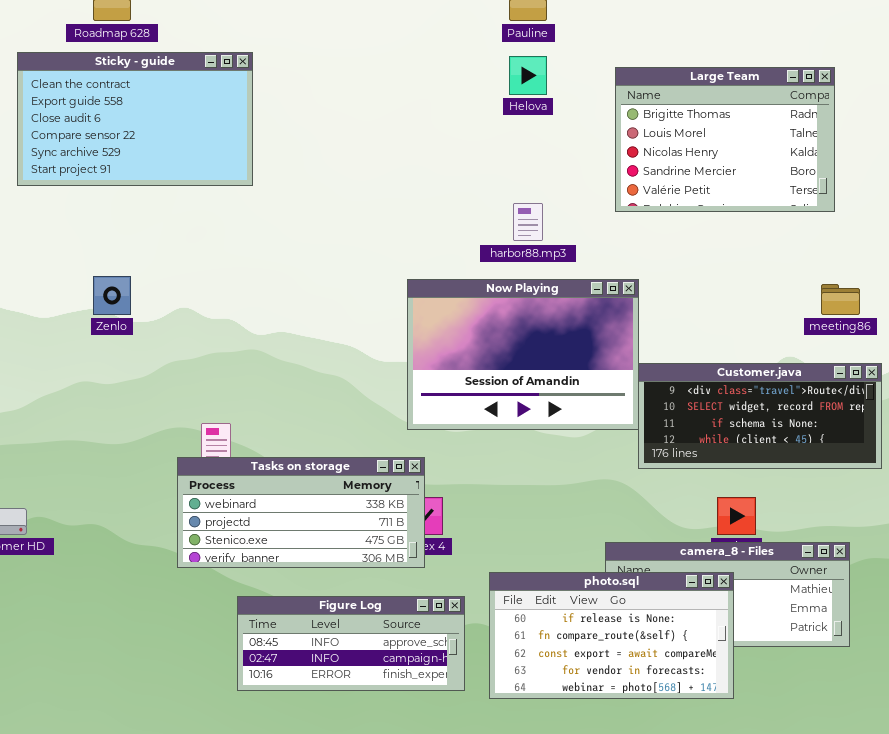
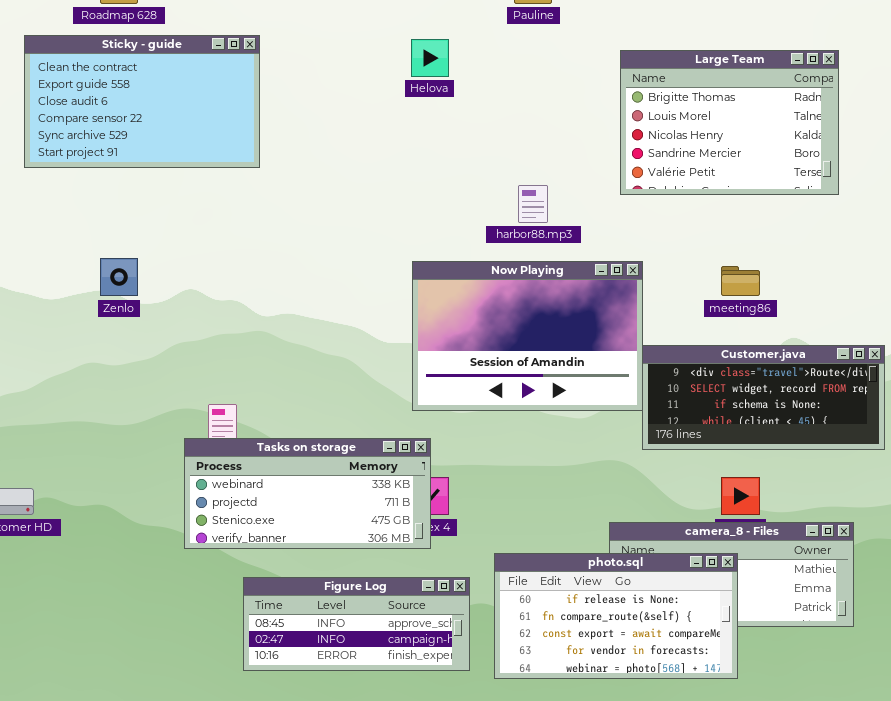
Helova: [509,56,547,95] -> [411,39,449,77], moved
meeting86: [821,284,860,315] -> [721,266,760,296], moved

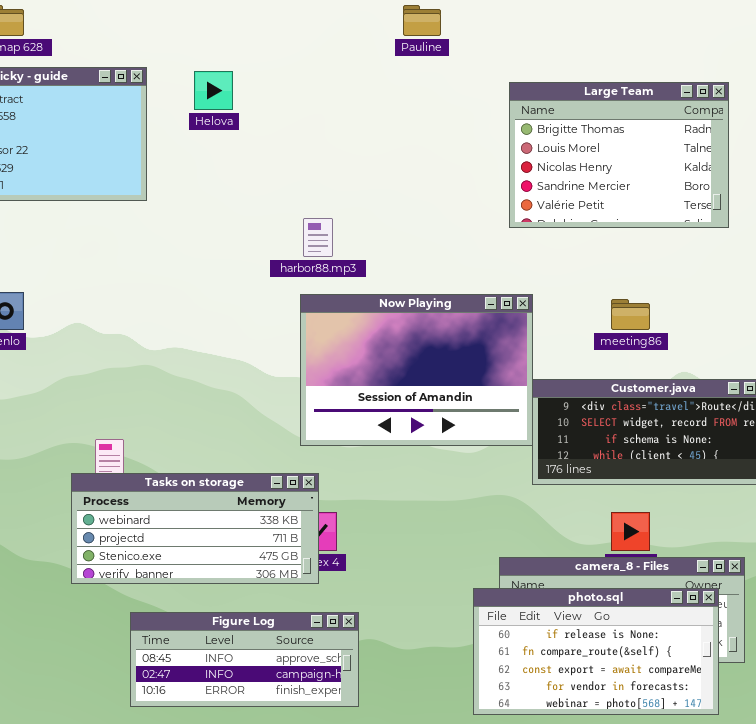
Helova: [411,39,449,77] -> [194,71,233,110], moved
harbor88.mp3: [518,185,548,223] -> [303,218,333,257], moved
photo.sql: [494,553,738,679] -> [473,588,719,715], moved

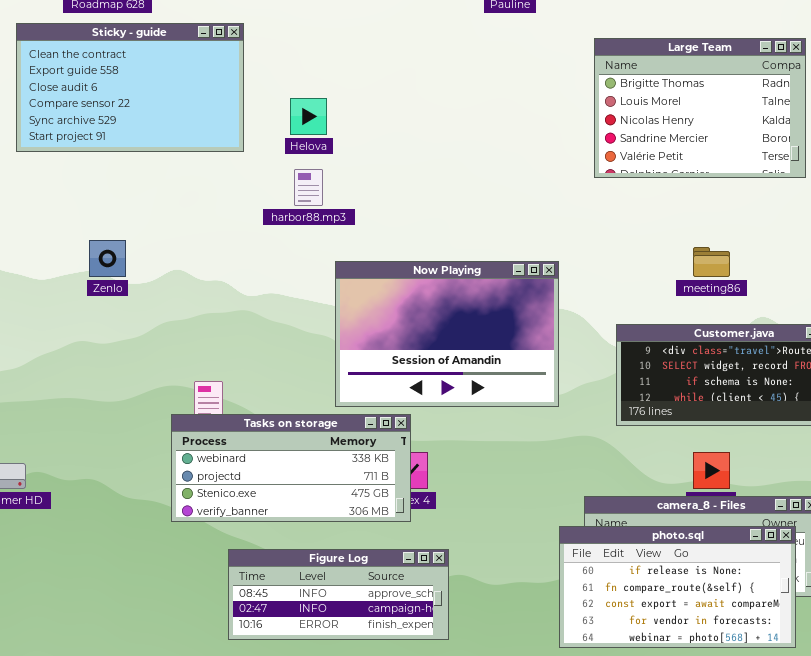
Helova: [194,71,233,110] -> [290,98,327,135], moved
harbor88.mp3: [303,218,333,257] -> [294,169,323,206], moved
Now Playing: [300,294,533,446] -> [335,261,559,407], moved

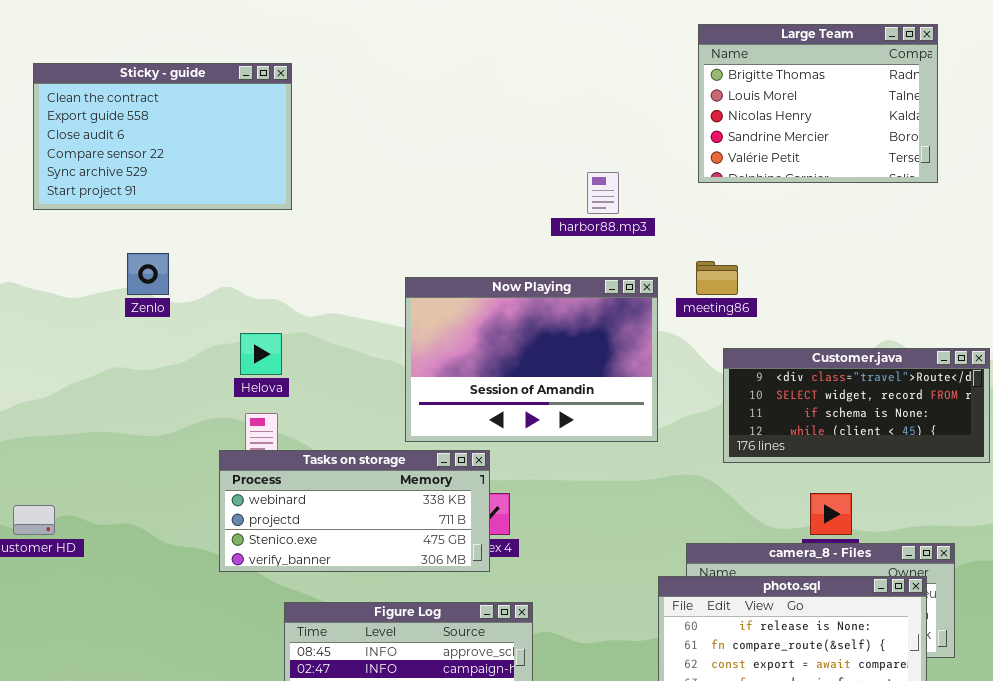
Sticky - guide: [16,23,244,152] -> [33,63,292,210], moved
Helova: [290,98,327,135] -> [240,333,282,375], moved
harbor88.mp3: [294,169,323,206] -> [587,172,619,214], moved
meeting86: [693,247,730,277] -> [696,261,738,295], moved

